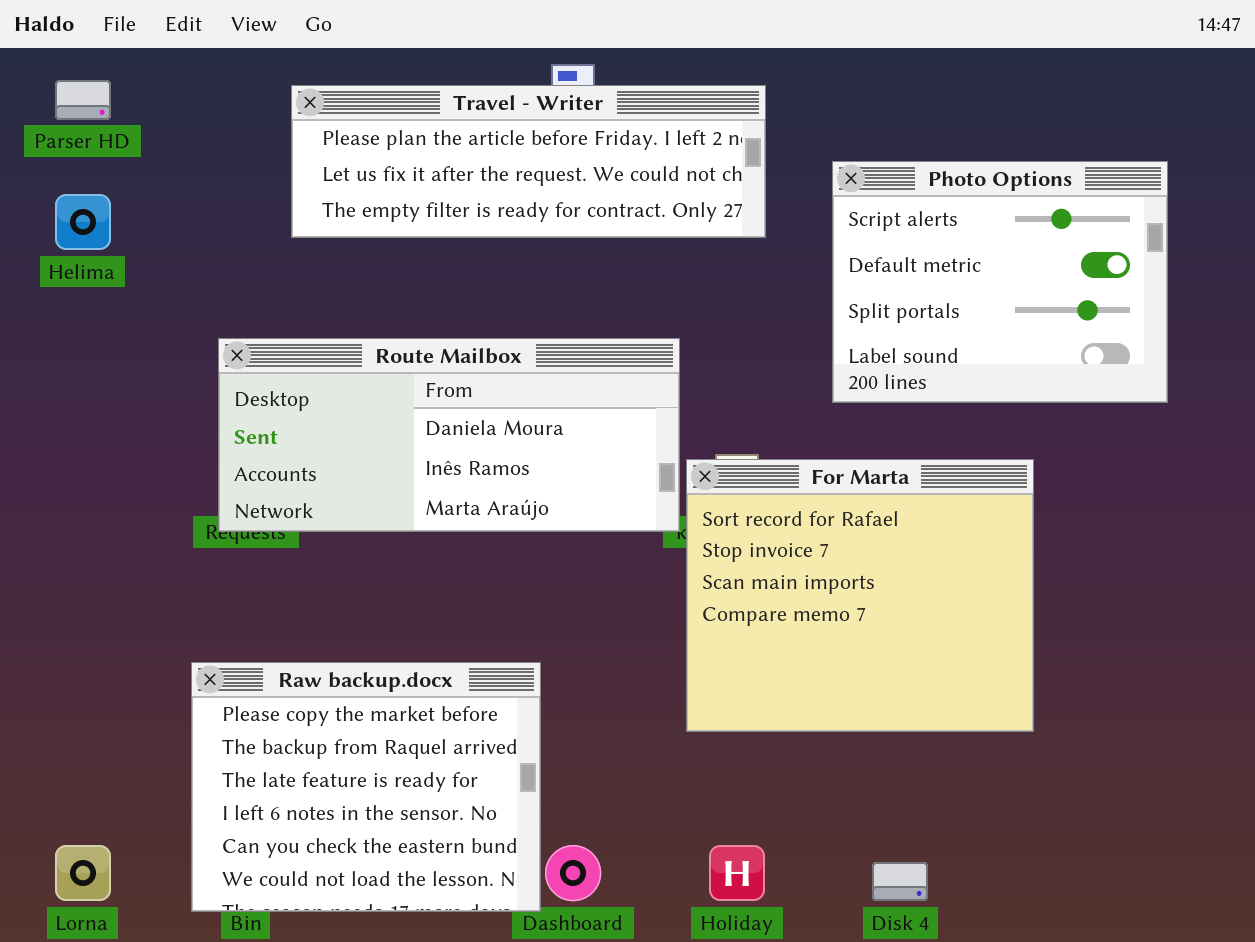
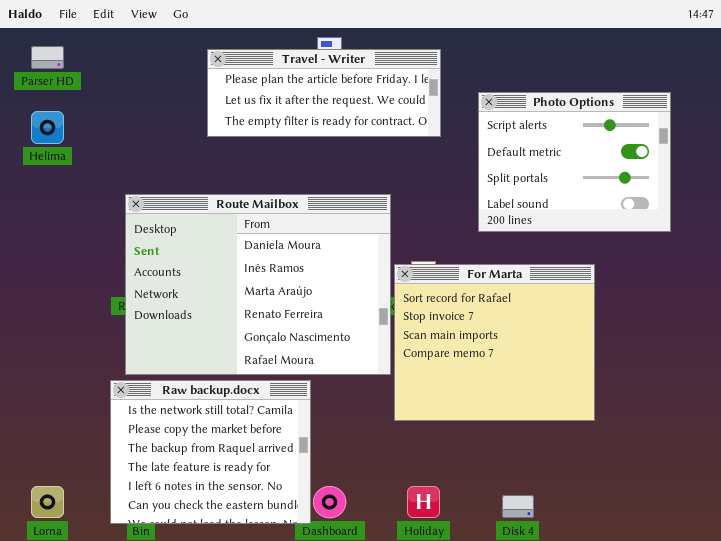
Travel - Writer: [291,85,766,238] -> [207,49,441,137], resized
Route Mailbox: [218,338,680,532] -> [125,194,391,375], resized
Raw backup.docx: [191,662,541,912] -> [110,380,311,524], scrolled up 1 row

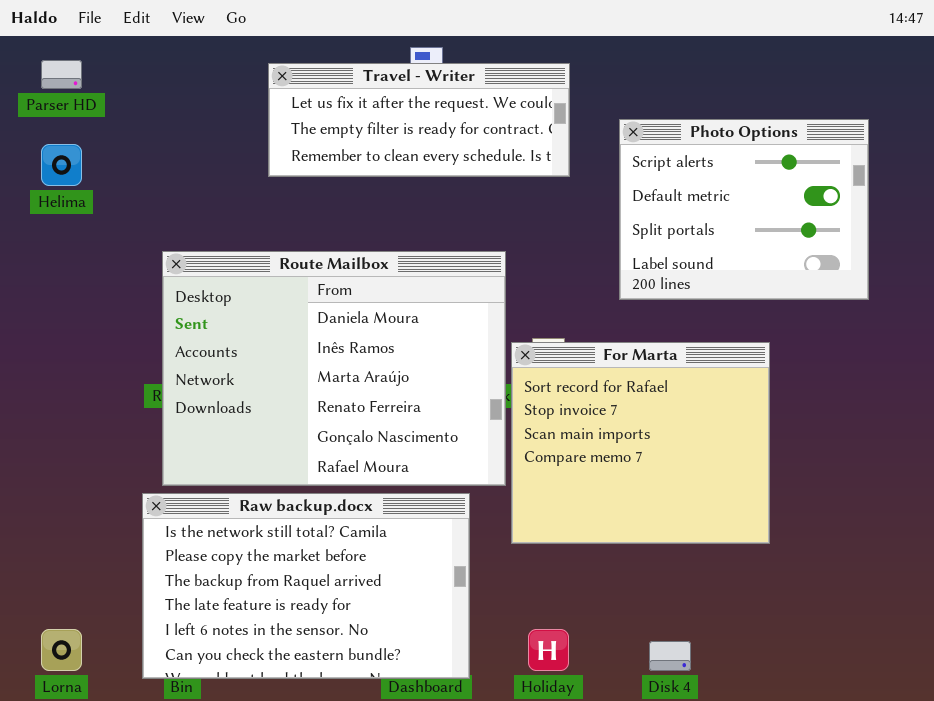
Travel - Writer: [207,49,441,137] -> [268,63,570,177], scrolled down 1 row
Raw backup.docx: [110,380,311,524] -> [142,493,470,679], resized

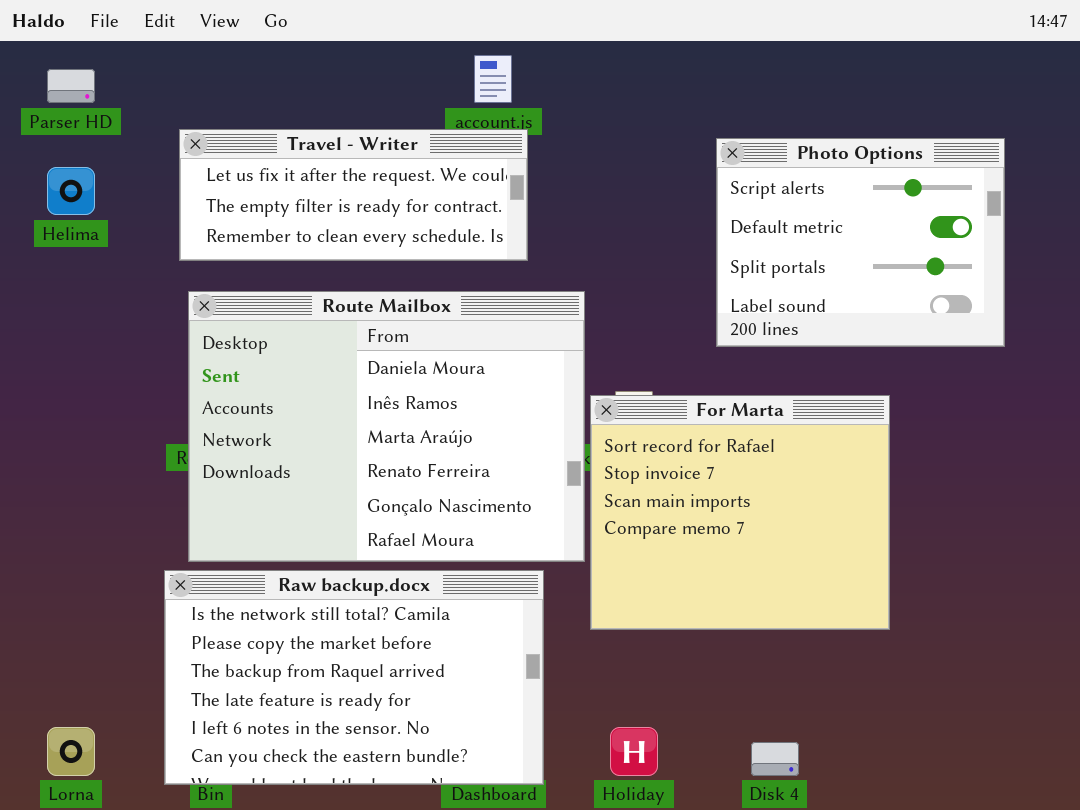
Travel - Writer: [268,63,570,177] -> [179,129,528,261], moved

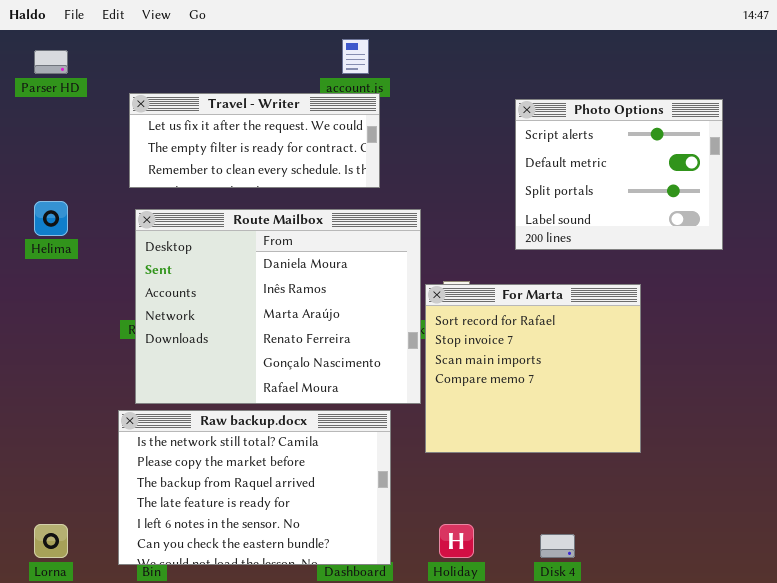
Helima: [47,167,95,215] -> [34,201,68,236], moved

